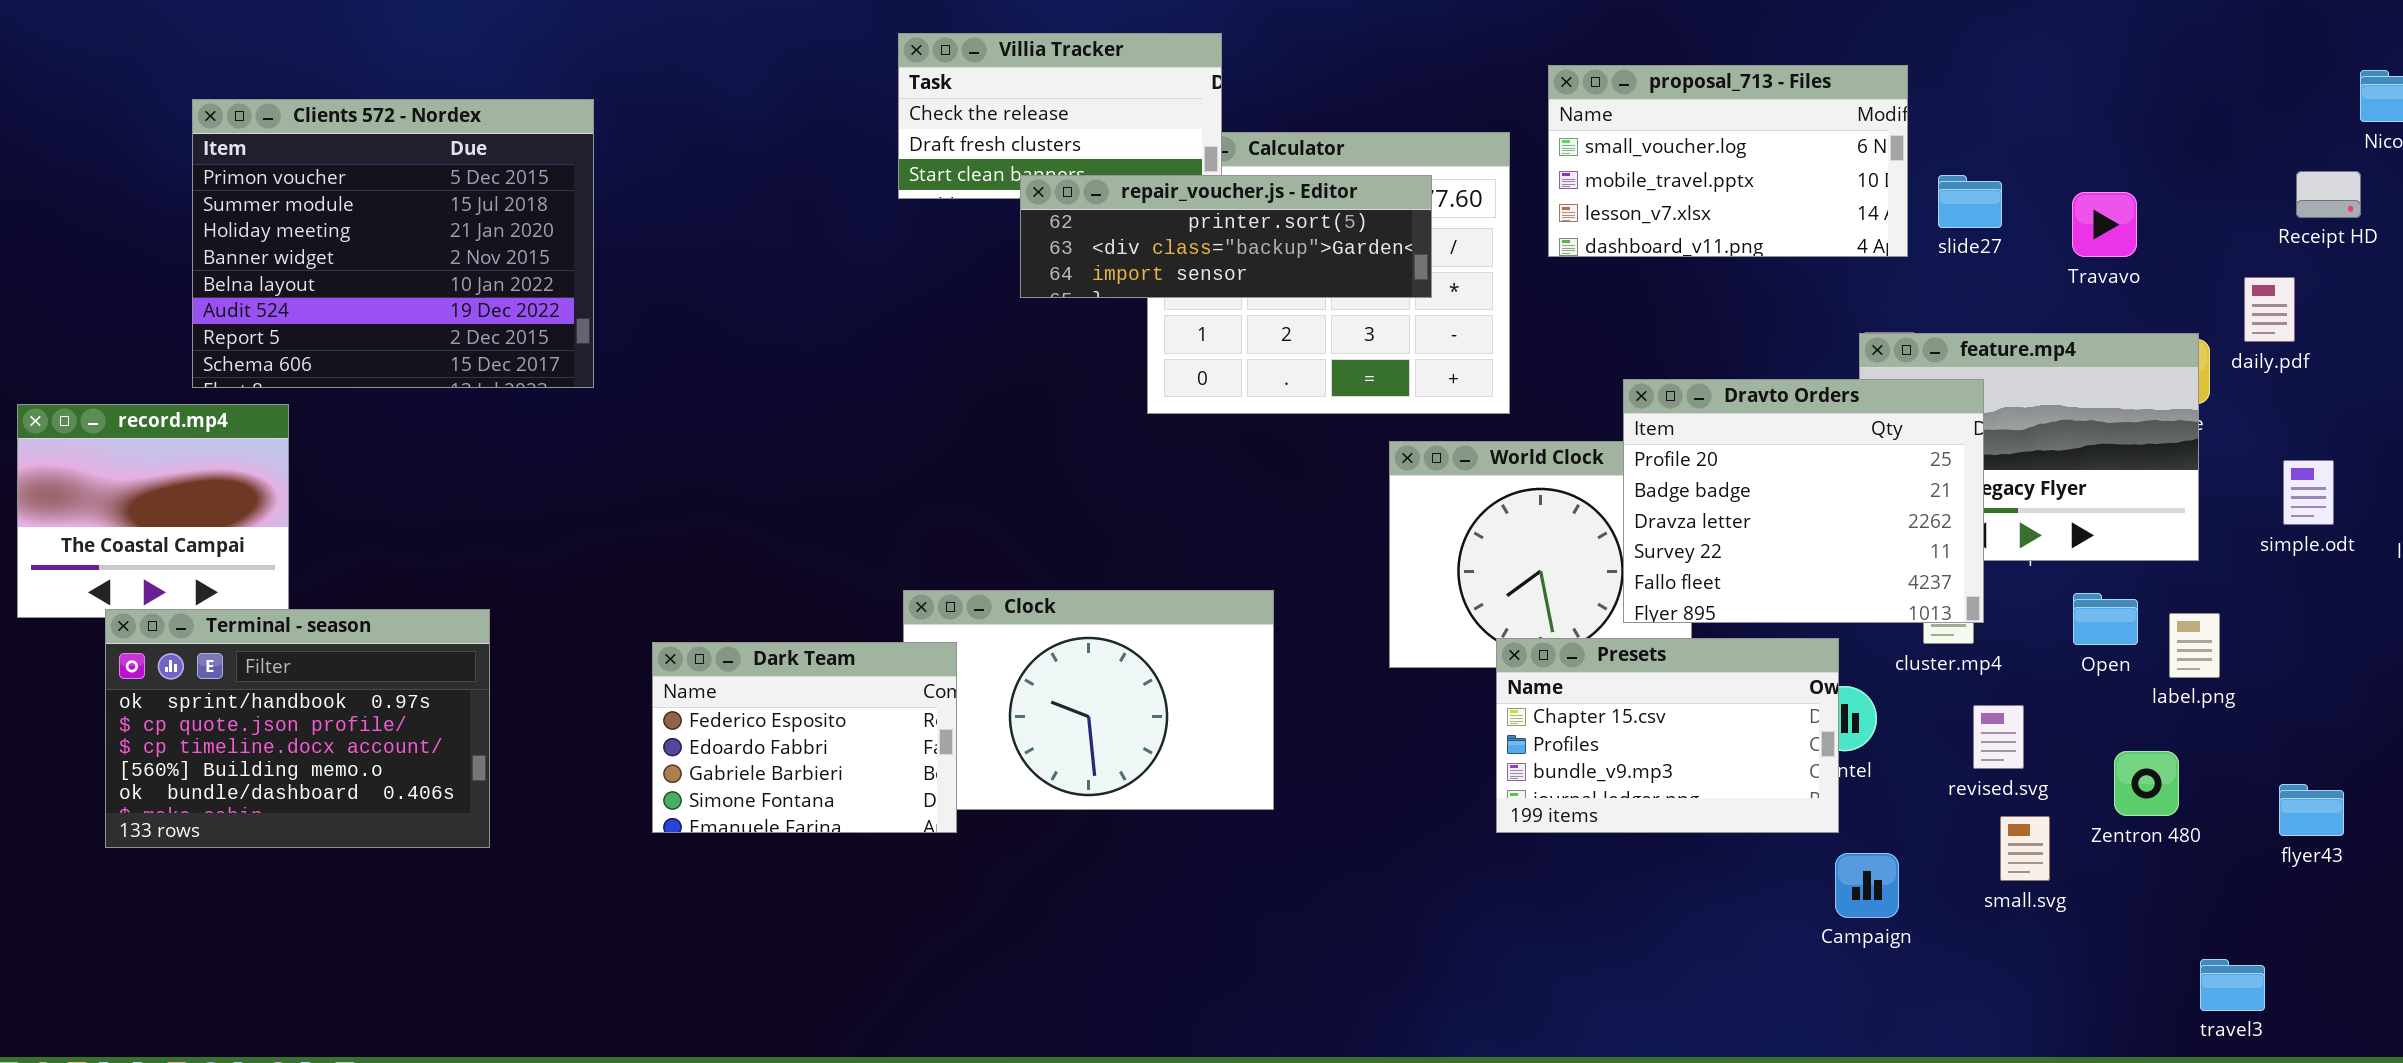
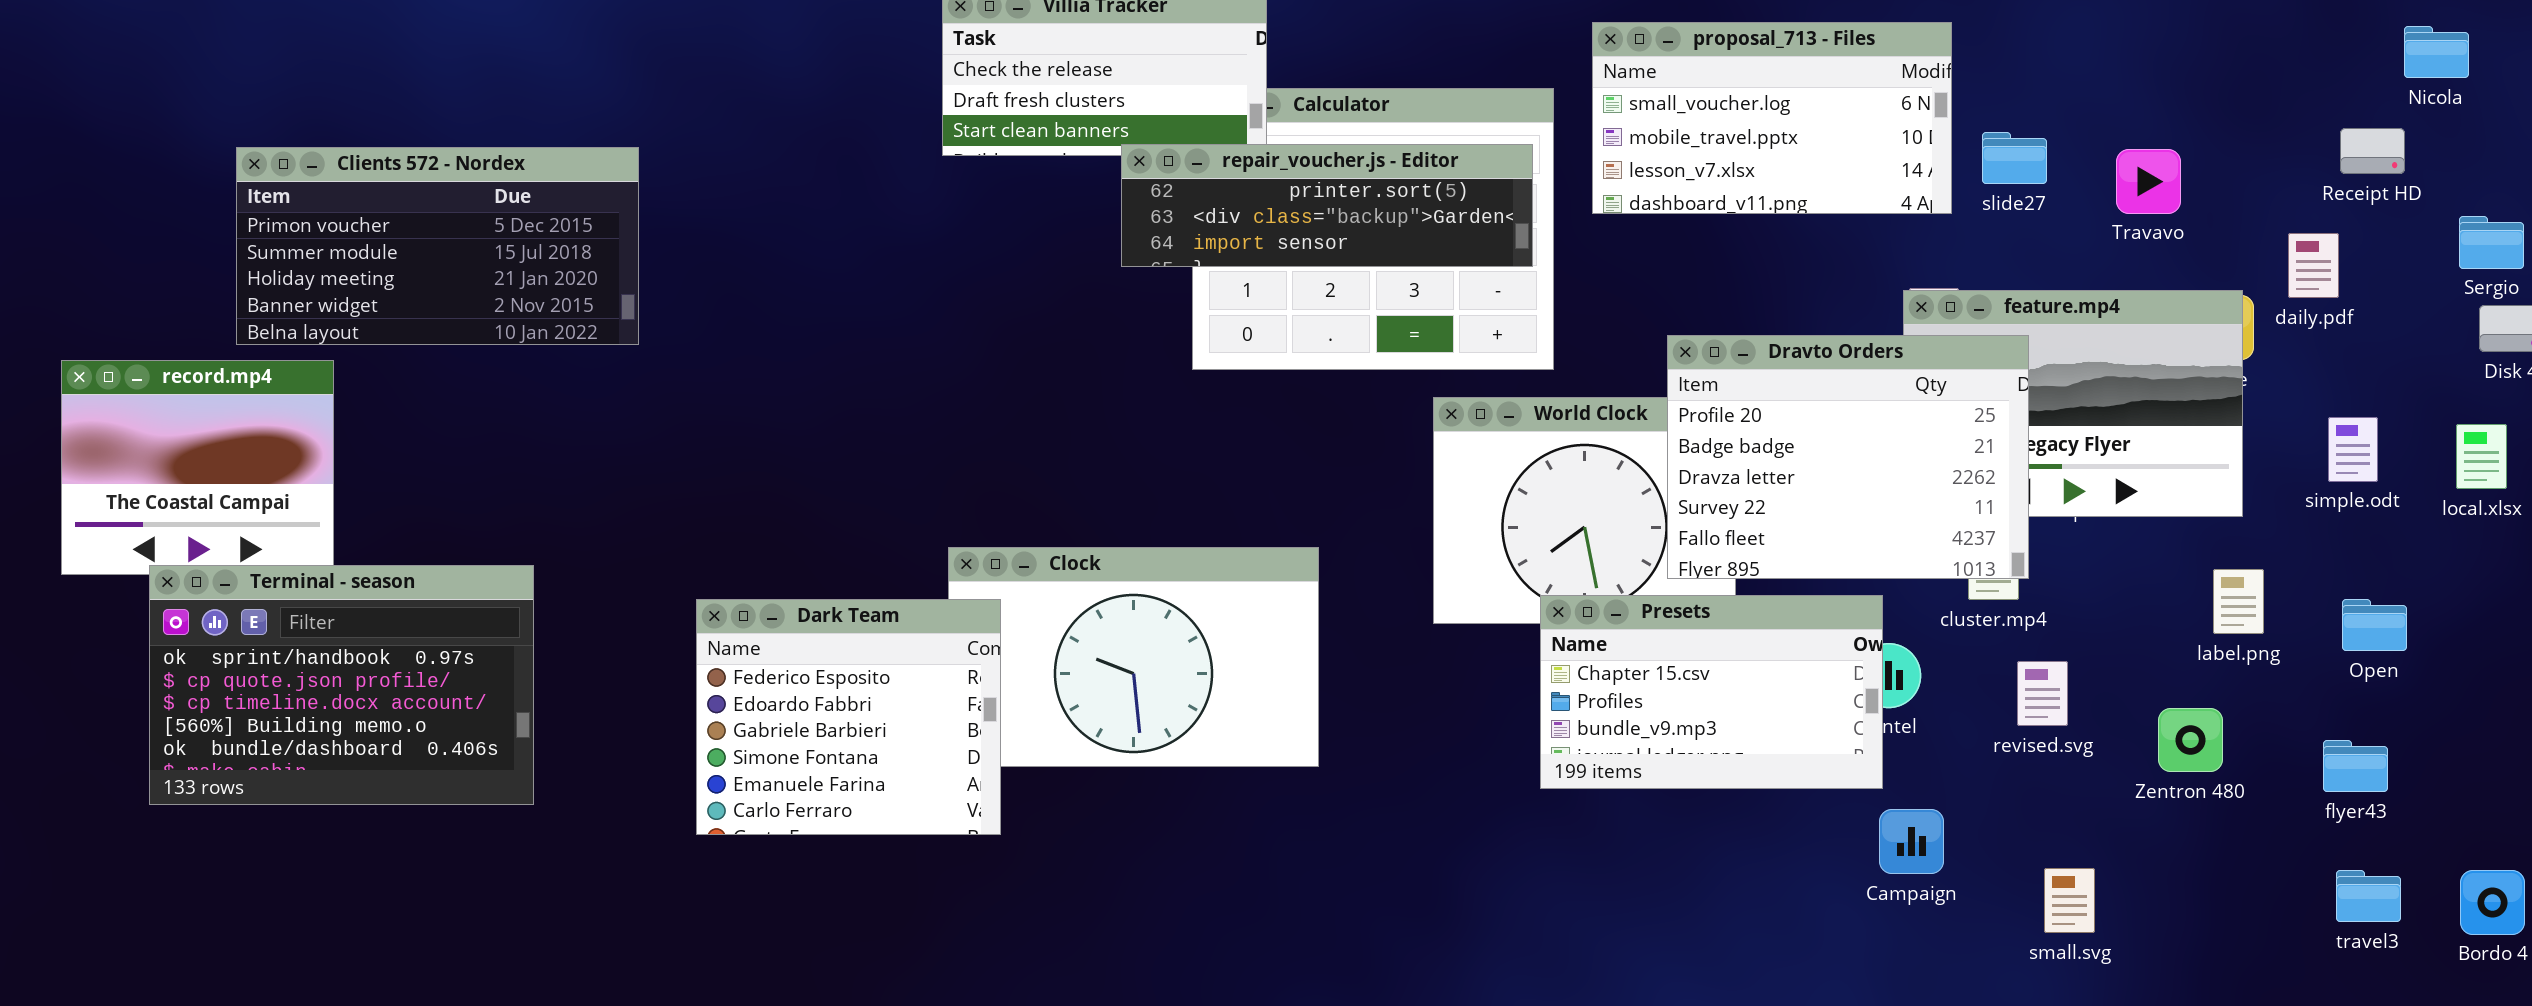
Clients 572 - Nordex: [192,99,594,388] -> [236,147,639,345], resized
repair_voucher.js - Editor: [1020,175,1432,298] -> [1121,144,1533,267], moved
Open: [2073,593,2138,645] -> [2342,599,2407,651], moved
Dark Team: [652,642,957,833] -> [696,599,1001,835], resized
small.svg: [2000,816,2050,881] -> [2044,868,2095,933], moved
travel3: [2200,959,2265,1011] -> [2336,870,2401,922], moved

